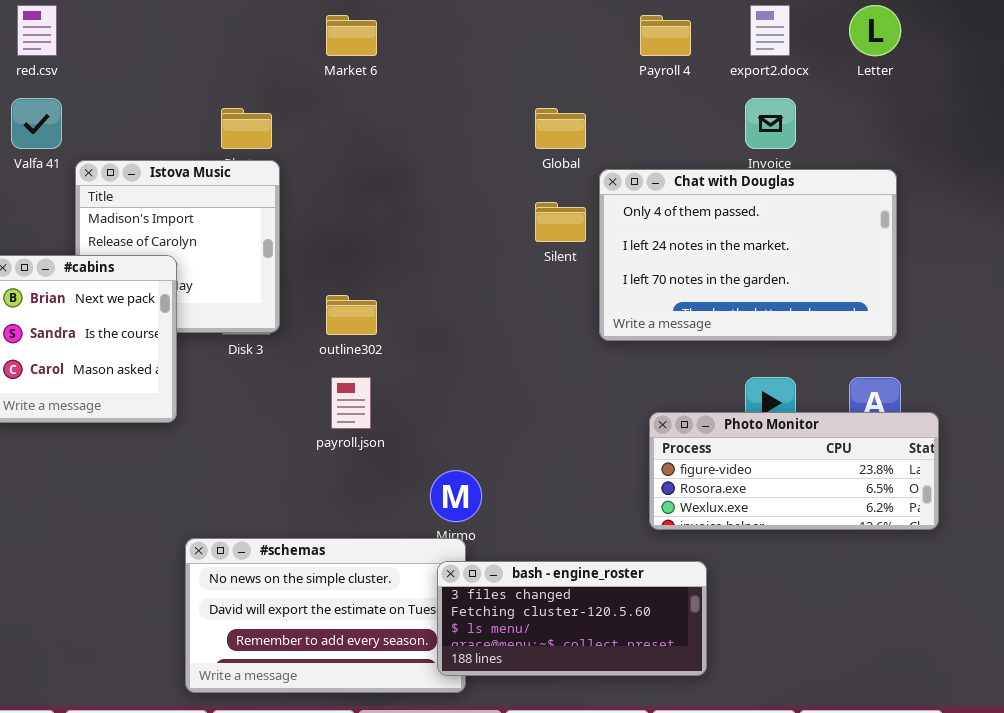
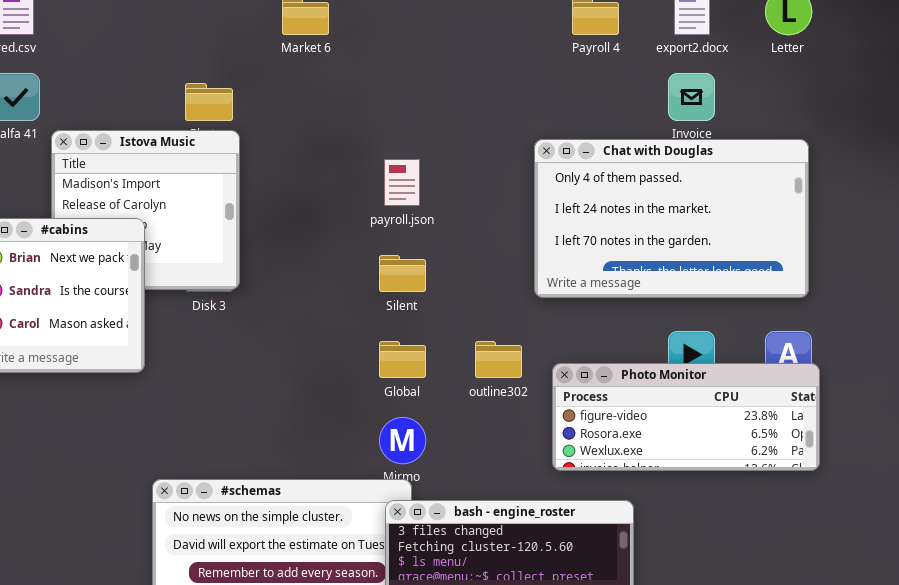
Global: [535,108,586,149] -> [379,341,426,378], moved
Silent: [535,202,586,242] -> [379,255,426,292], moved
outline302: [326,295,377,335] -> [475,341,522,378], moved
payroll.json: [331,377,371,429] -> [384,159,420,206], moved
Photo Monitor: [649,412,939,530] -> [552,363,820,471], moved

